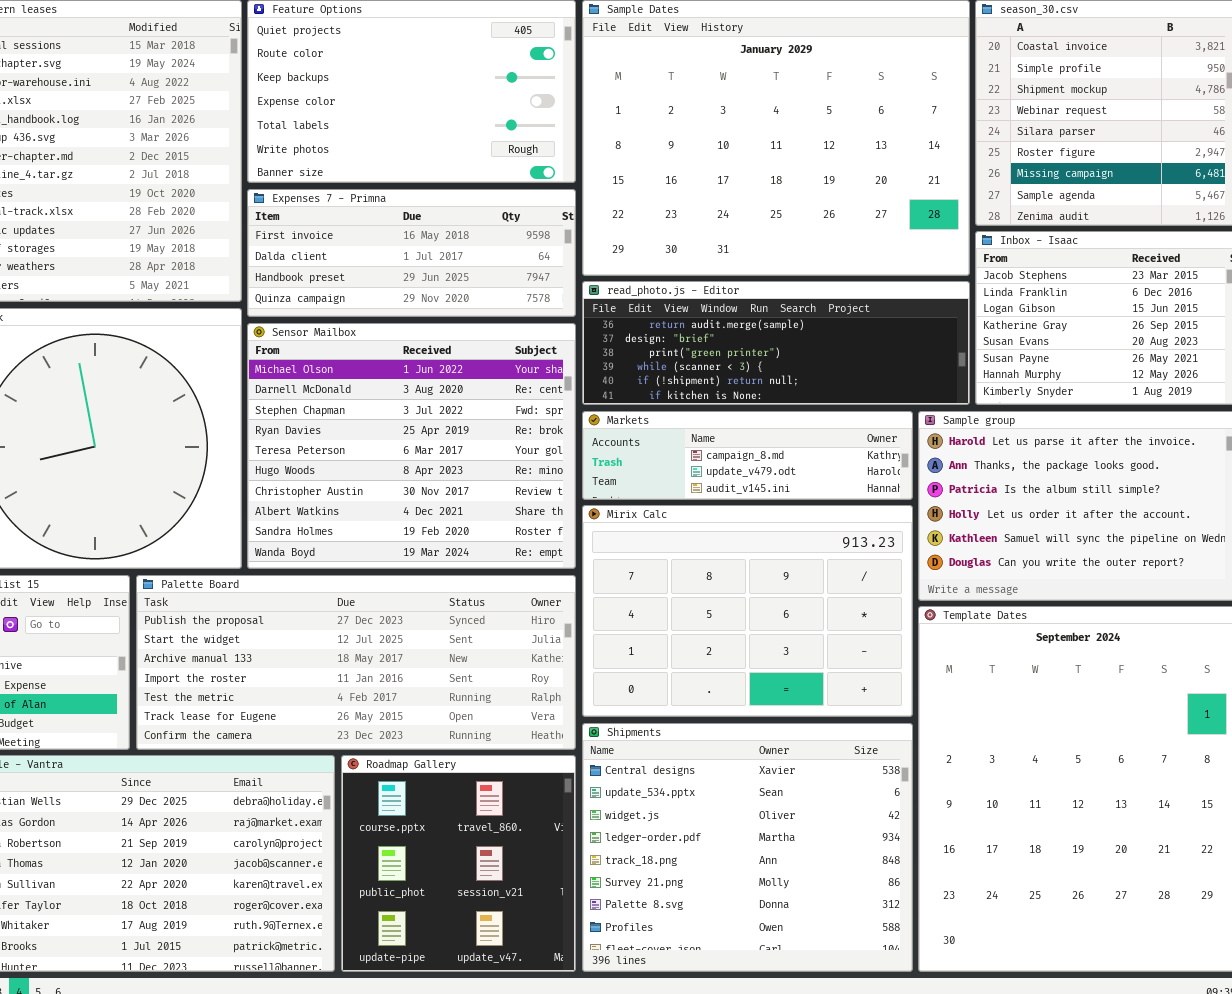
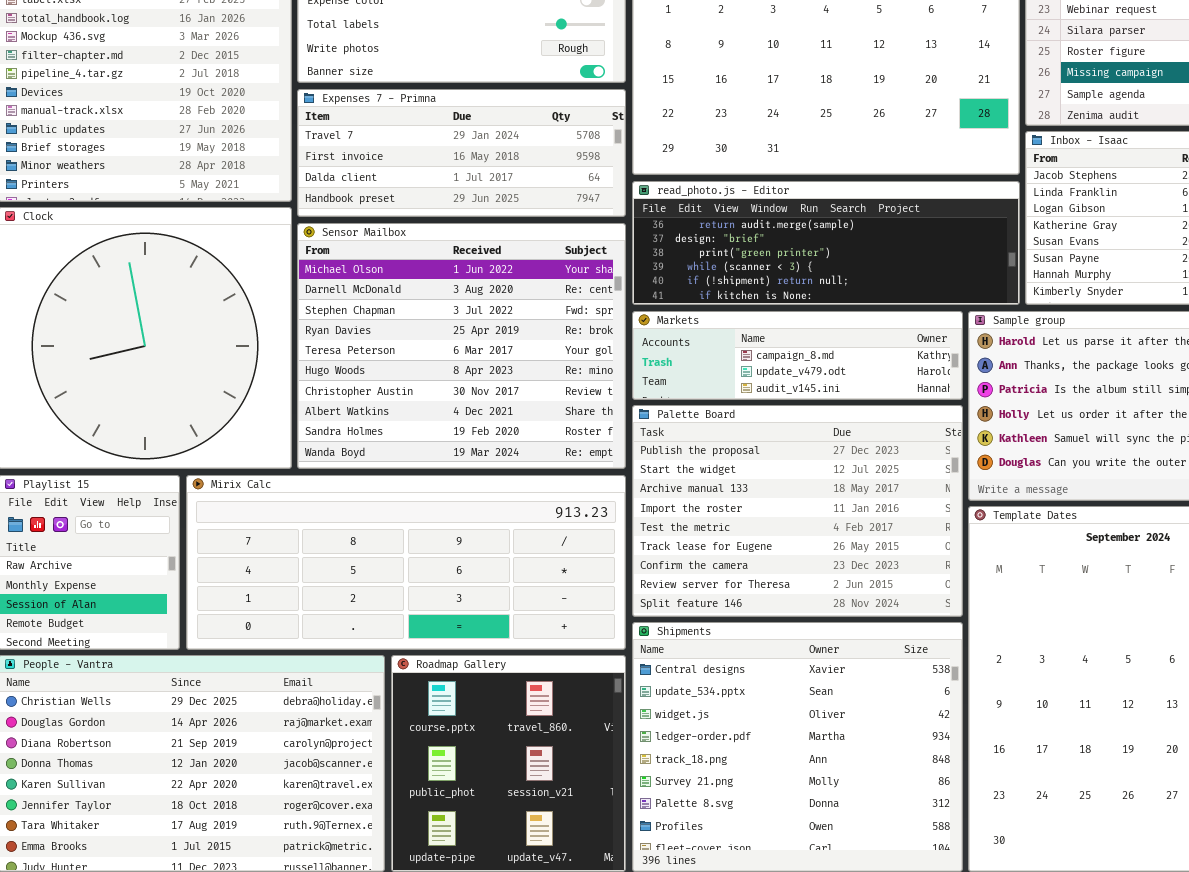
Expenses 7 - Primna: [247,189,576,317] -> [297,89,626,217], scrolled up 1 row
Mirix Calc: [582,505,913,717] -> [186,475,626,650], moved, resized
Palette Board: [136,575,576,750] -> [632,405,963,617], moved, resized

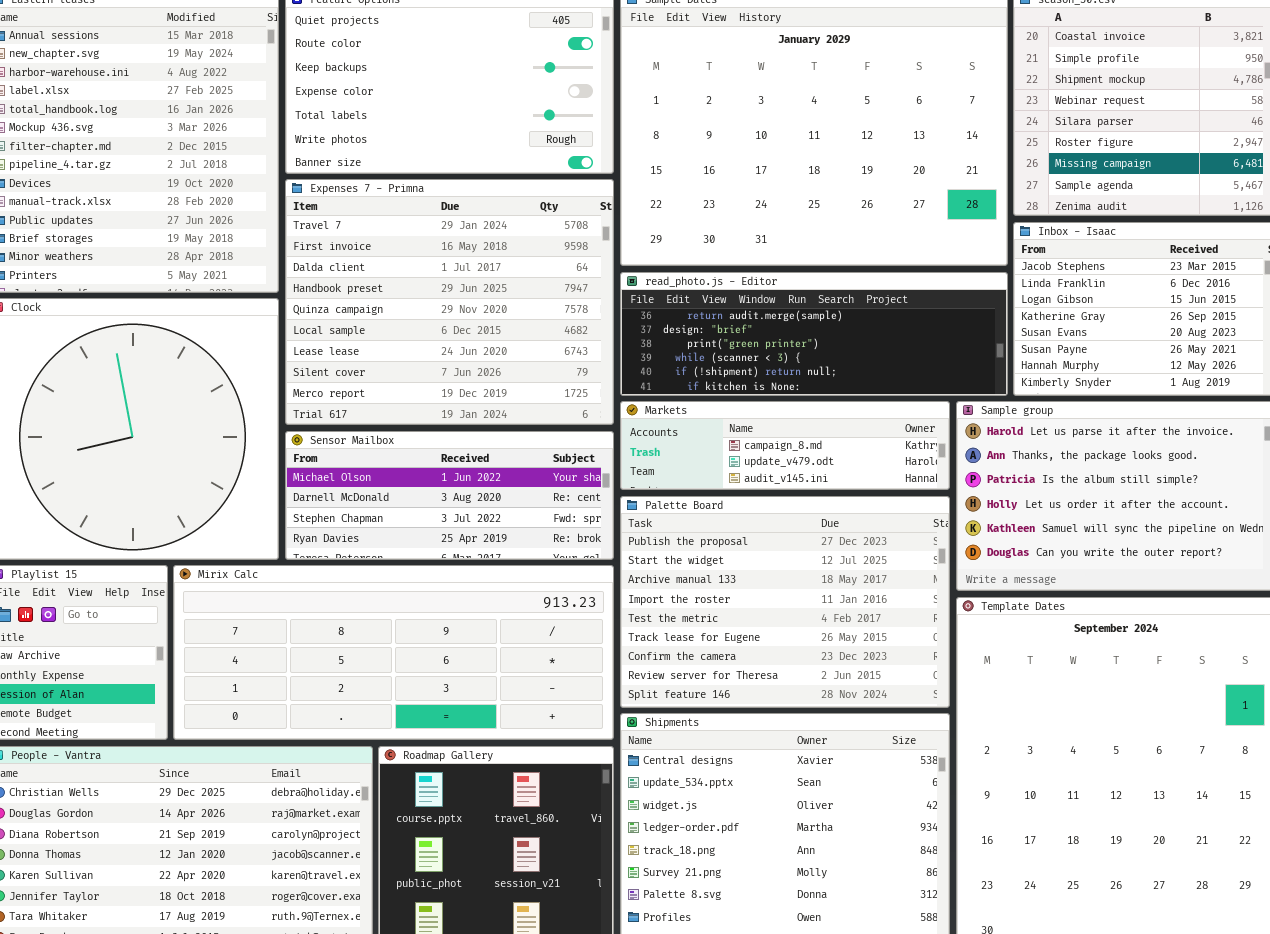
Expenses 7 - Primna: [297,89,626,217] -> [285,179,614,425], resized
Sensor Mailbox: [297,223,626,469] -> [285,431,614,560], resized

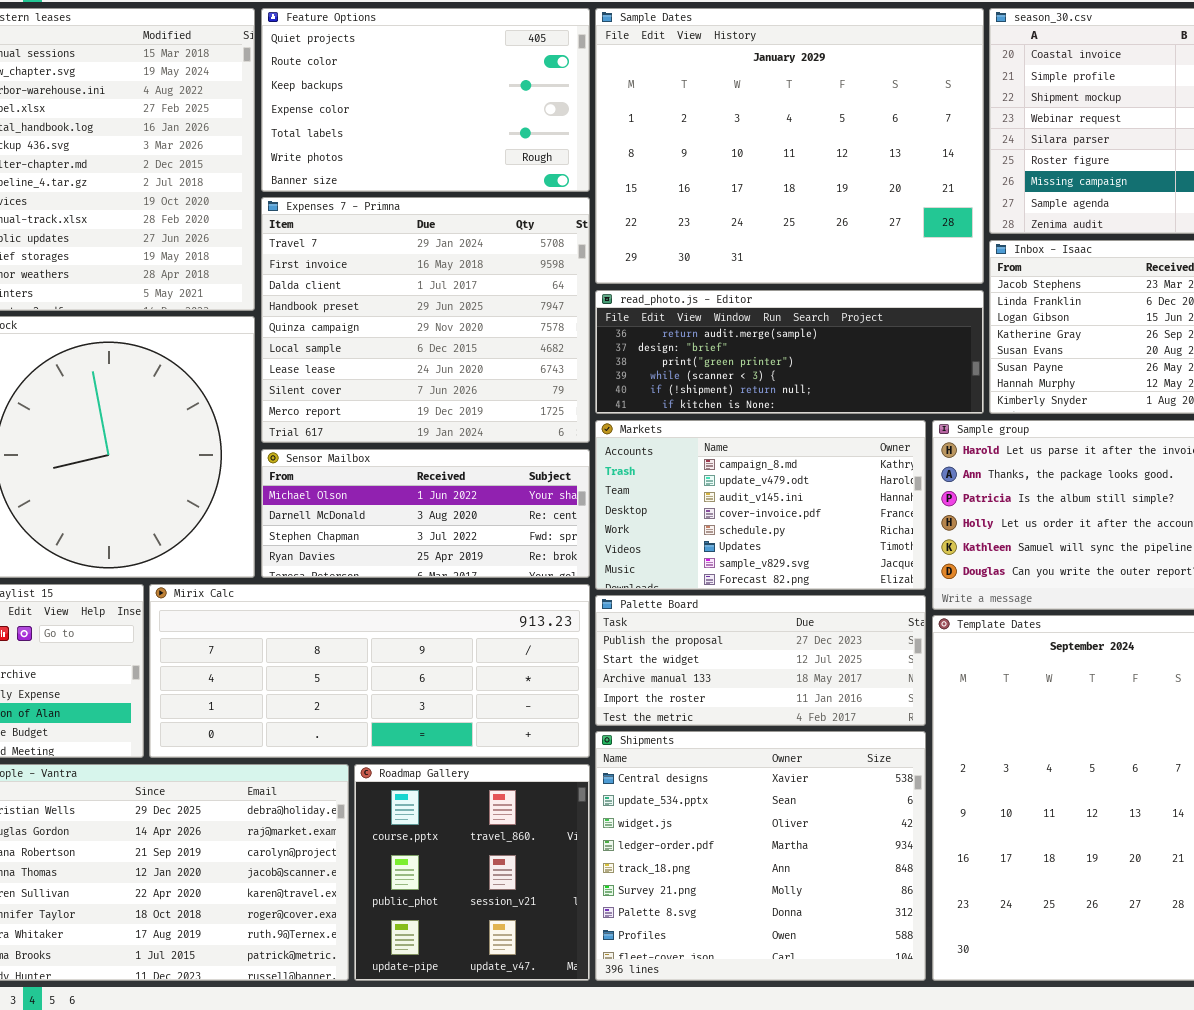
Markets: [620,401,950,490] -> [595,420,926,590], resized
Palette Board: [620,496,950,708] -> [595,595,926,726], resized

